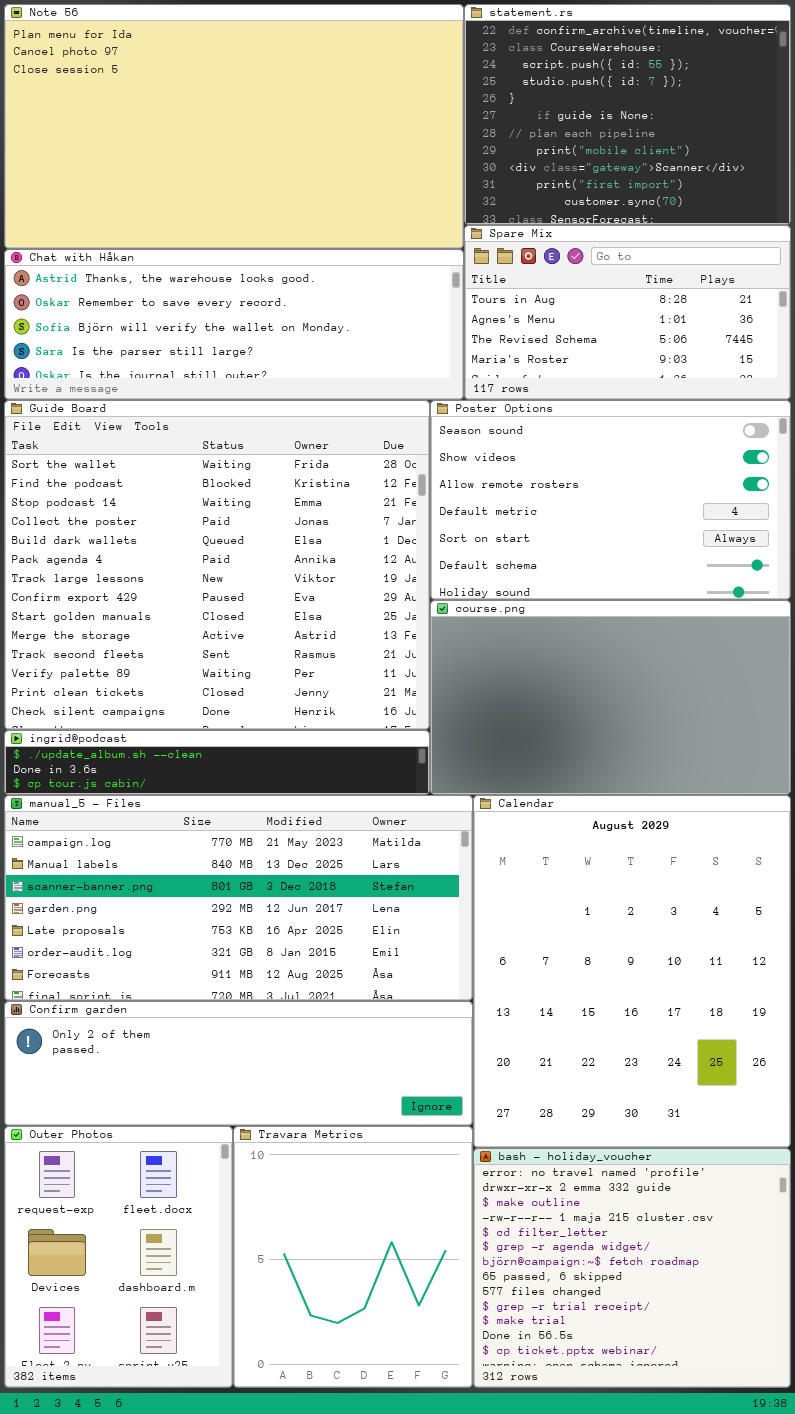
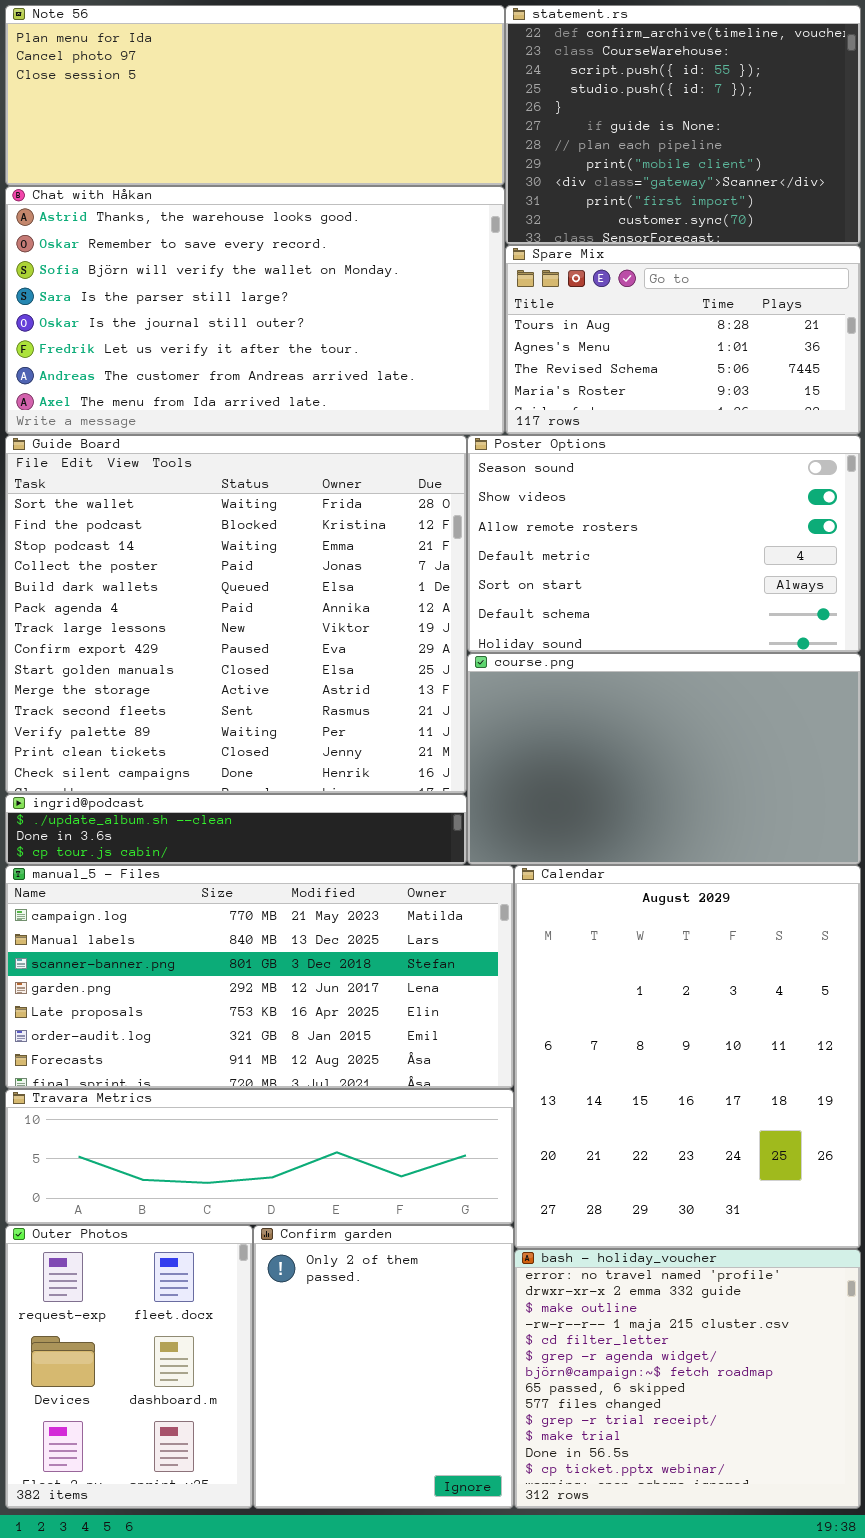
Note 56: [4,4,464,249] -> [5,5,505,186], resized
Chat with Håkan: [4,249,464,400] -> [5,186,505,435], resized
Confirm garden: [4,1001,473,1126] -> [253,1225,514,1509], moved, resized
Travara Metrics: [233,1126,473,1388] -> [5,1089,514,1225], moved, resized

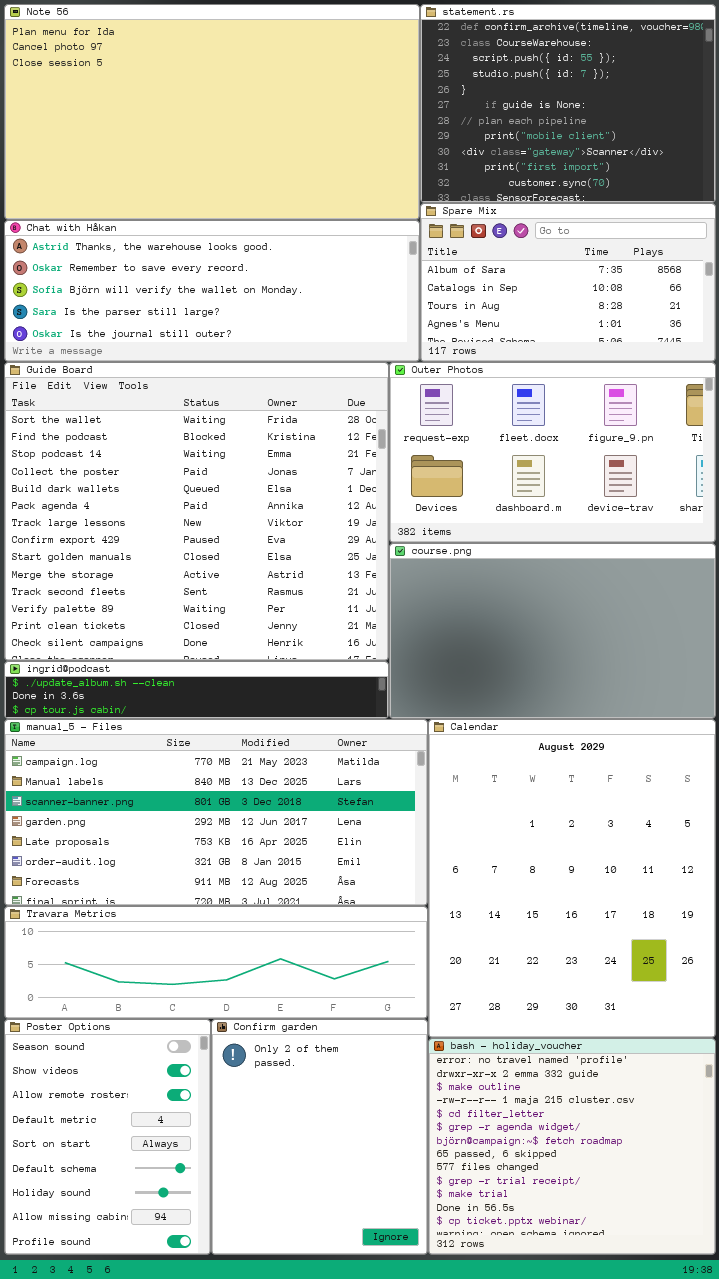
Note 56: [5,5,505,186] -> [4,4,420,220], resized
Chat with Håkan: [5,186,505,435] -> [4,220,420,362], resized
Spare Mix: [505,245,861,435] -> [420,203,716,362], scrolled up 2 rows
Poster Options: [467,435,861,653] -> [4,1019,211,1255], moved, resized
Outer Photos: [5,1225,253,1509] -> [389,362,716,543], moved, resized

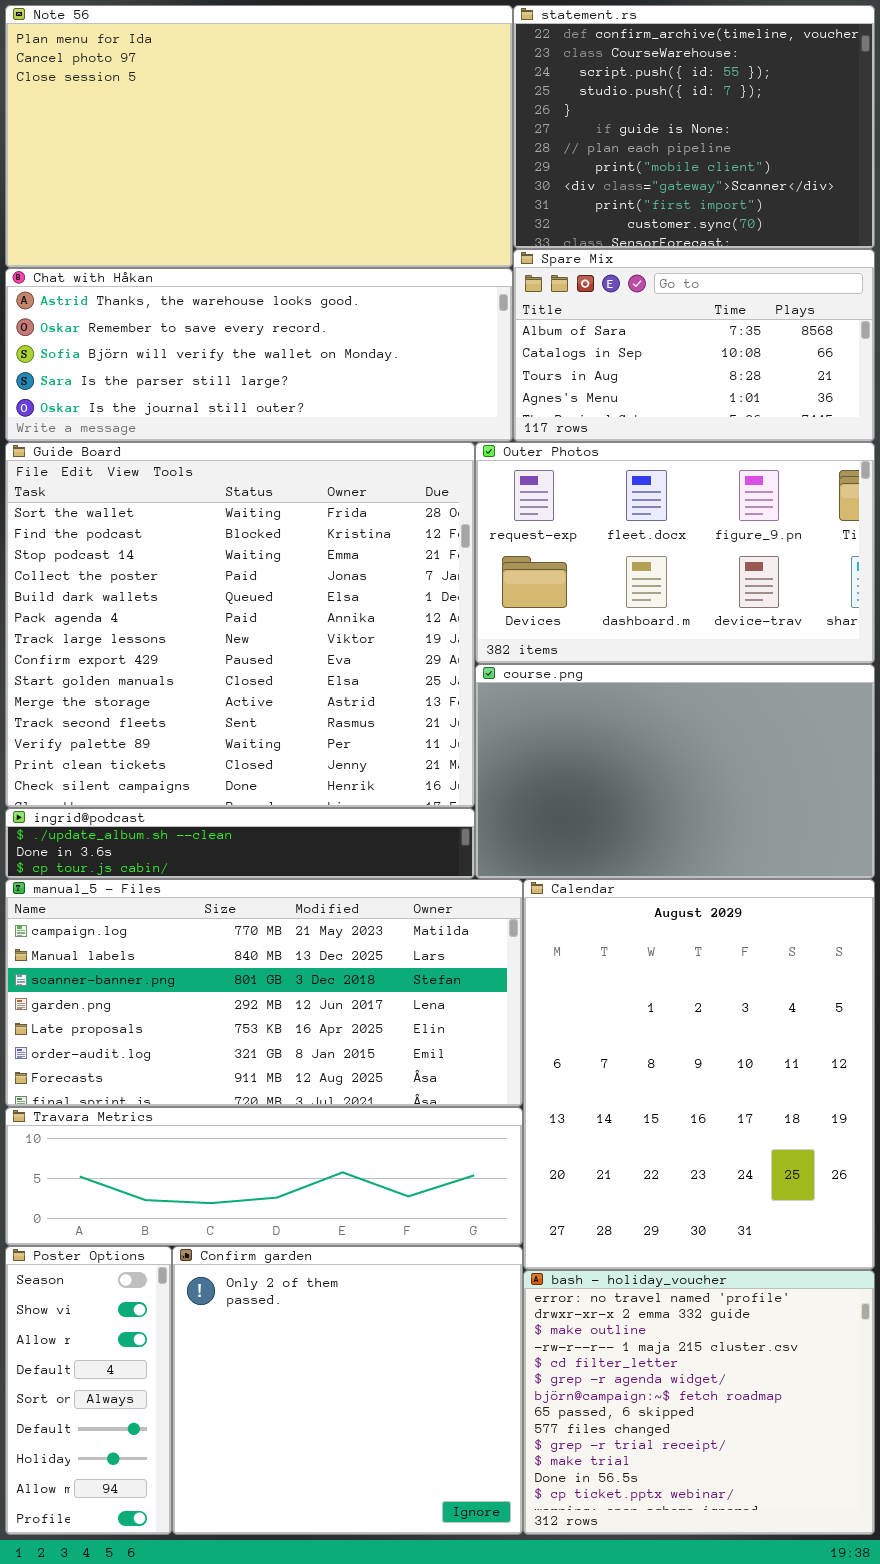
Poster Options: [4,1019,211,1255] -> [5,1246,172,1535], resized
Confirm garden: [211,1019,428,1255] -> [172,1246,523,1535], resized

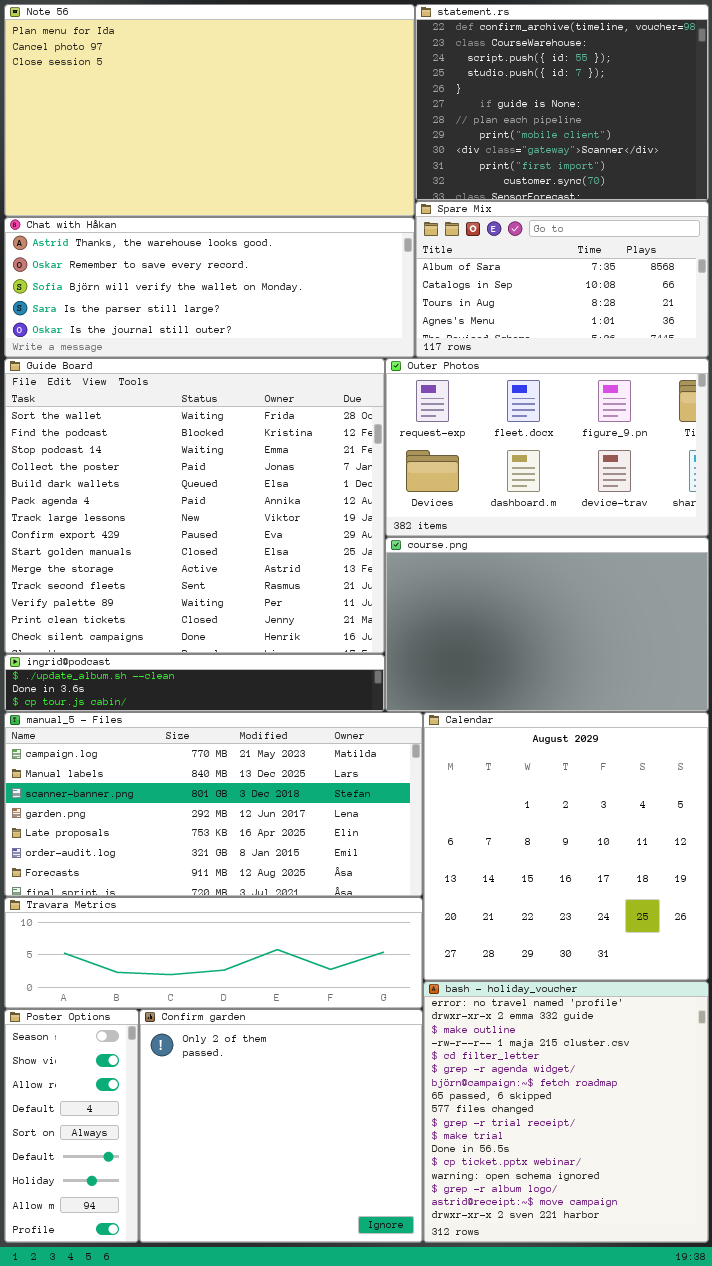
Calendar: [523,879,875,1270] -> [423,712,709,981], resized
bash - holiday_voucher: [523,1270,875,1535] -> [423,981,709,1243], resized

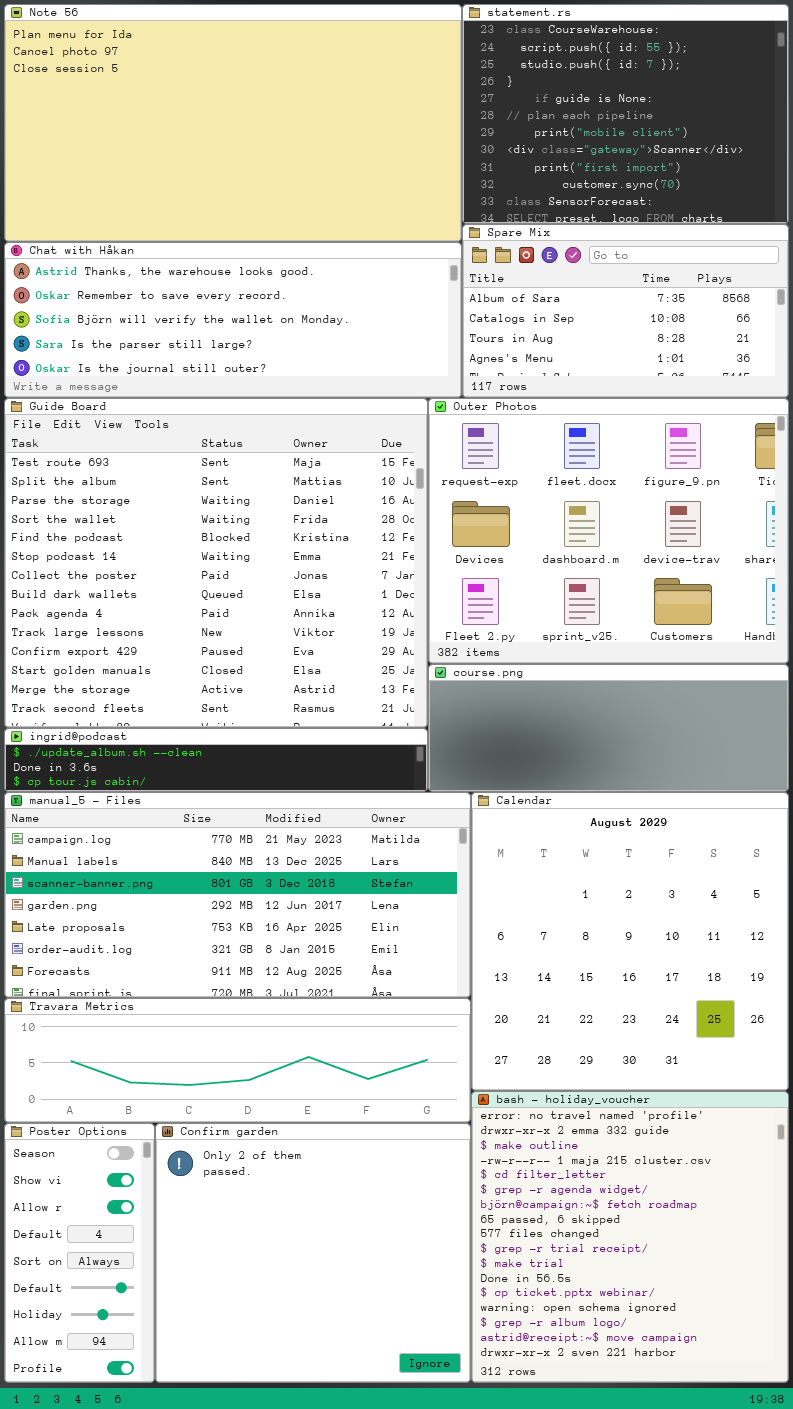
statement.rs: [415,4,709,201] -> [462,4,789,224], scrolled down 1 row
Guide Board: [4,358,385,654] -> [4,398,428,728], scrolled up 3 rows
Outer Photos: [385,358,709,537] -> [428,398,789,664], resized
course.png: [385,537,709,712] -> [428,664,789,792], resized

